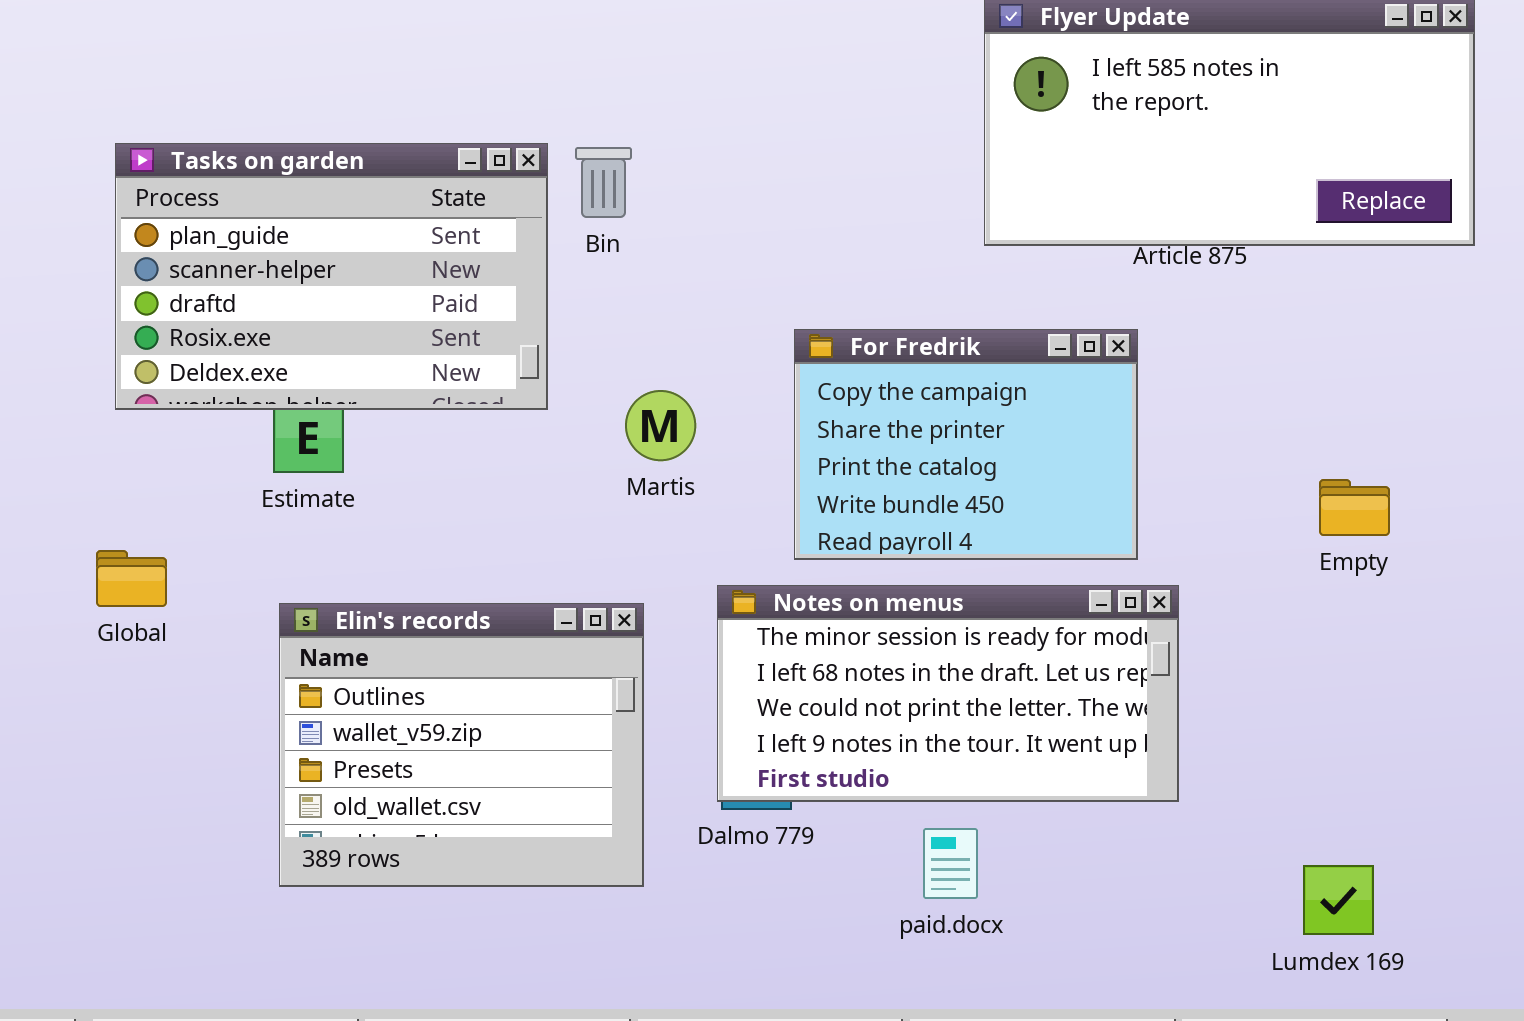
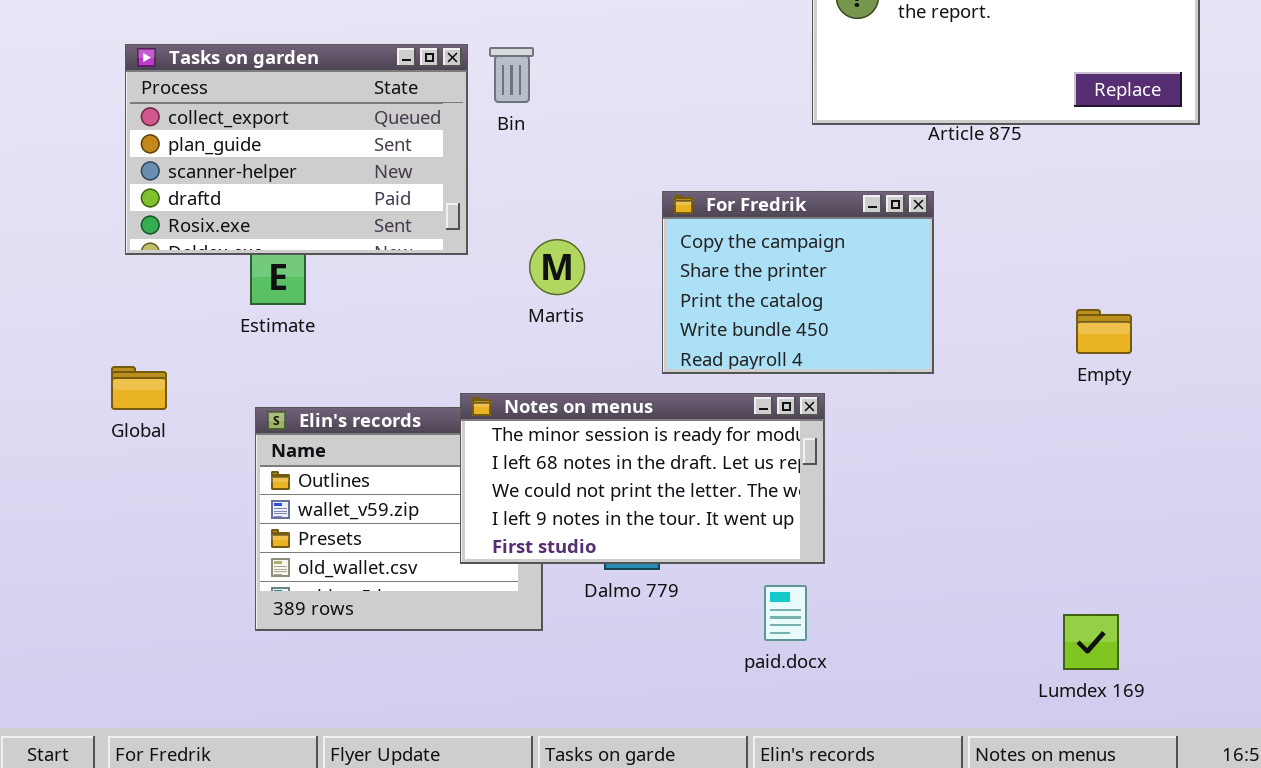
Tasks on garden: [115,143,548,410] -> [125,44,468,255], scrolled up 1 row
Notes on menus: [717,585,1179,802] -> [460,393,825,564], moved

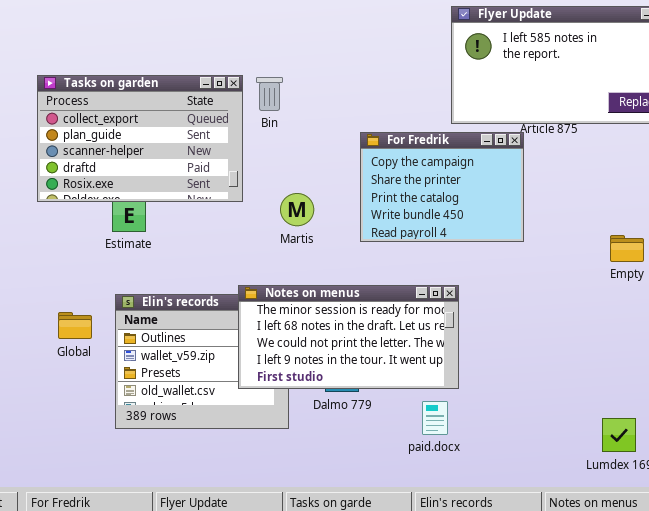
For Fredrik: [662,191,934,374] -> [360,132,524,242], moved
Global: [111,366,167,410] -> [58,312,92,339], moved

